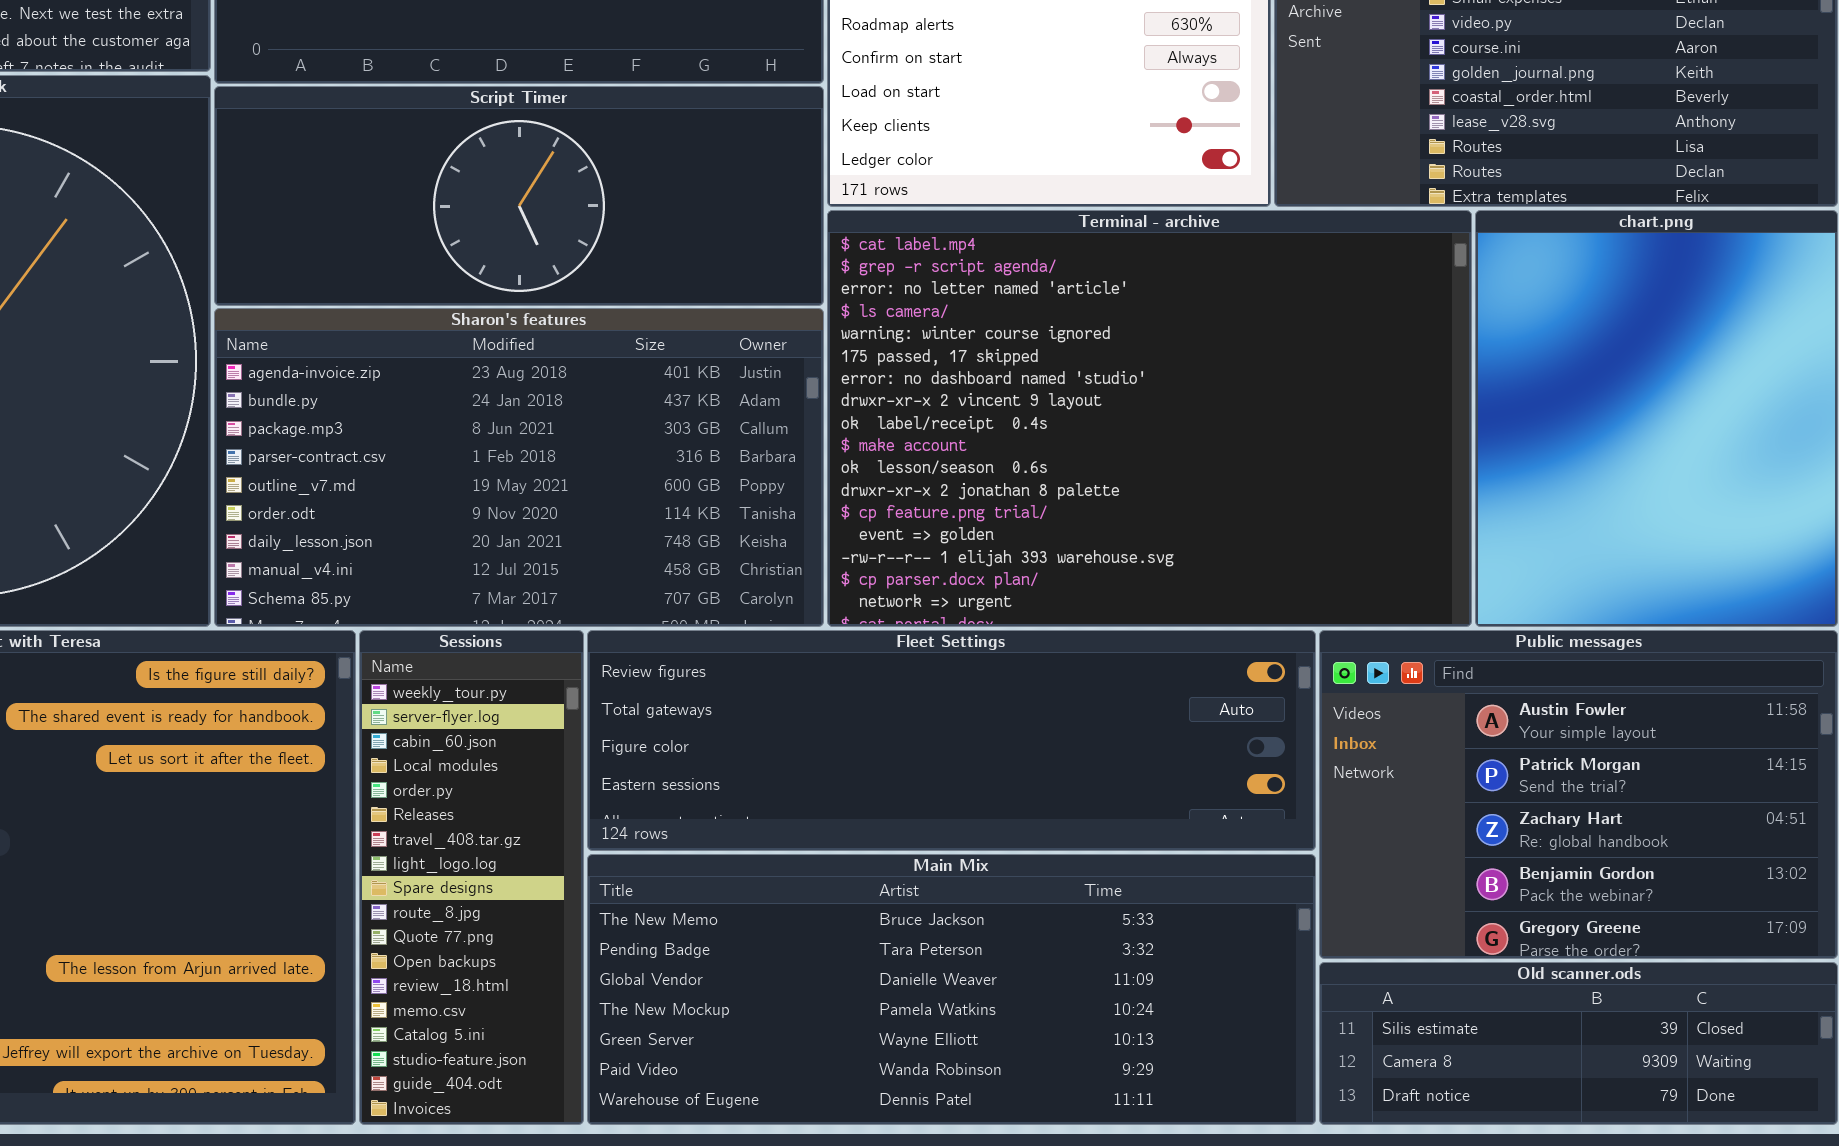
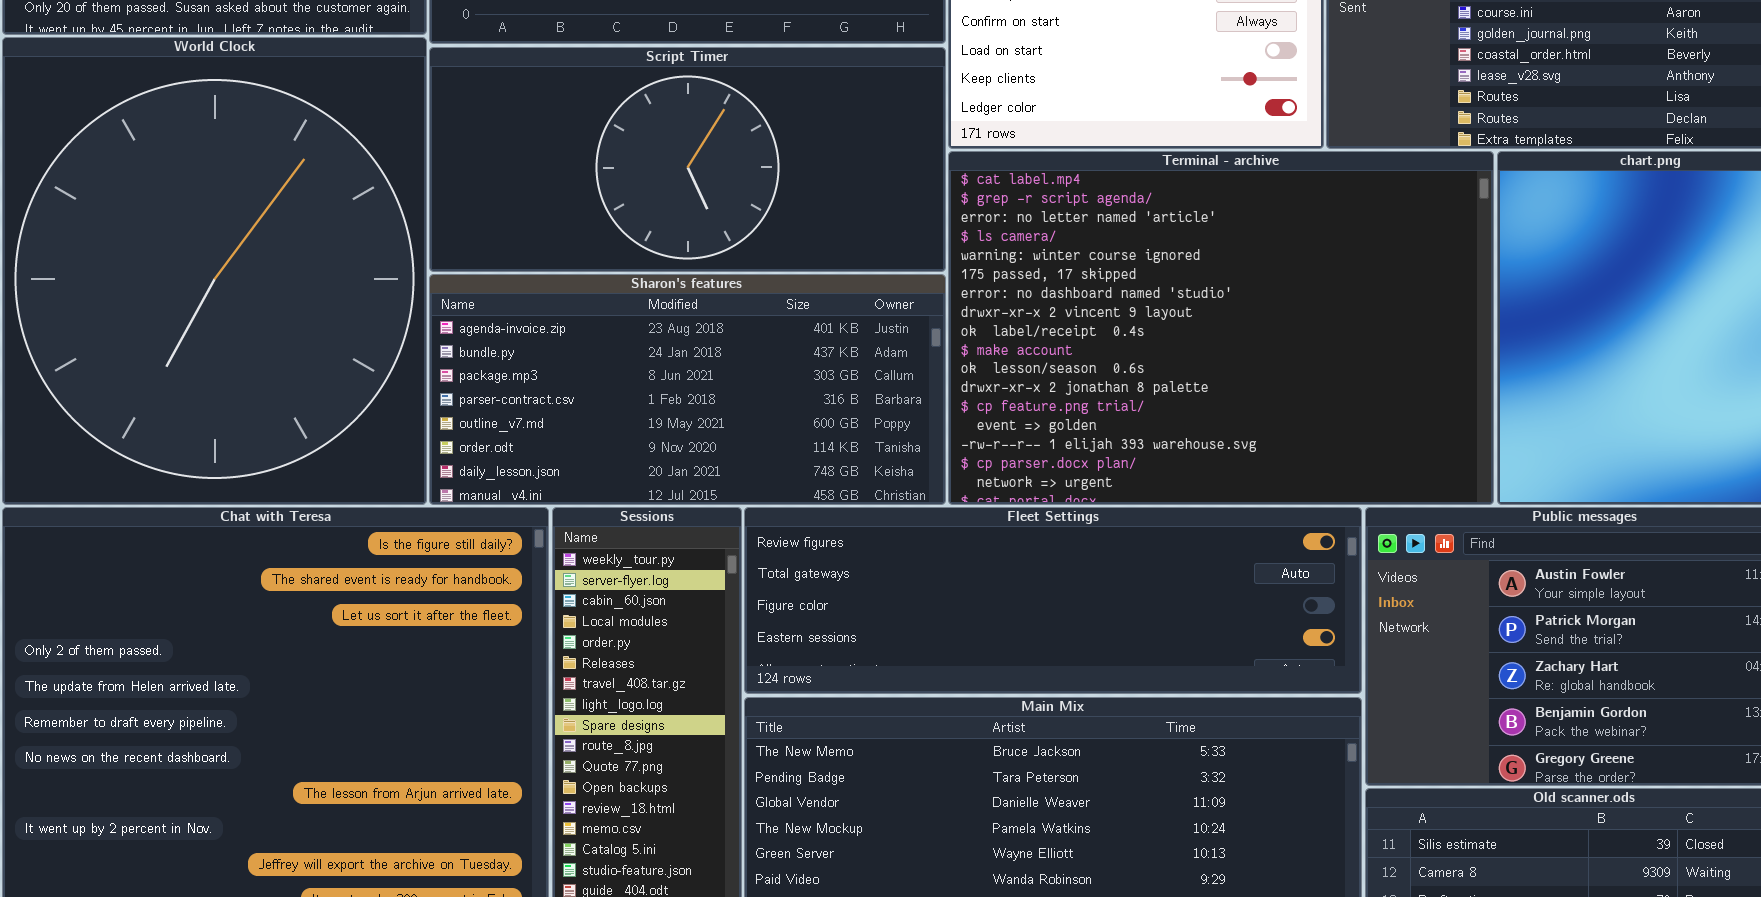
Script Timer: [214,86,824,306] -> [429,47,946,272], resized
Sharon's features: [214,308,824,627] -> [429,274,946,505], resized

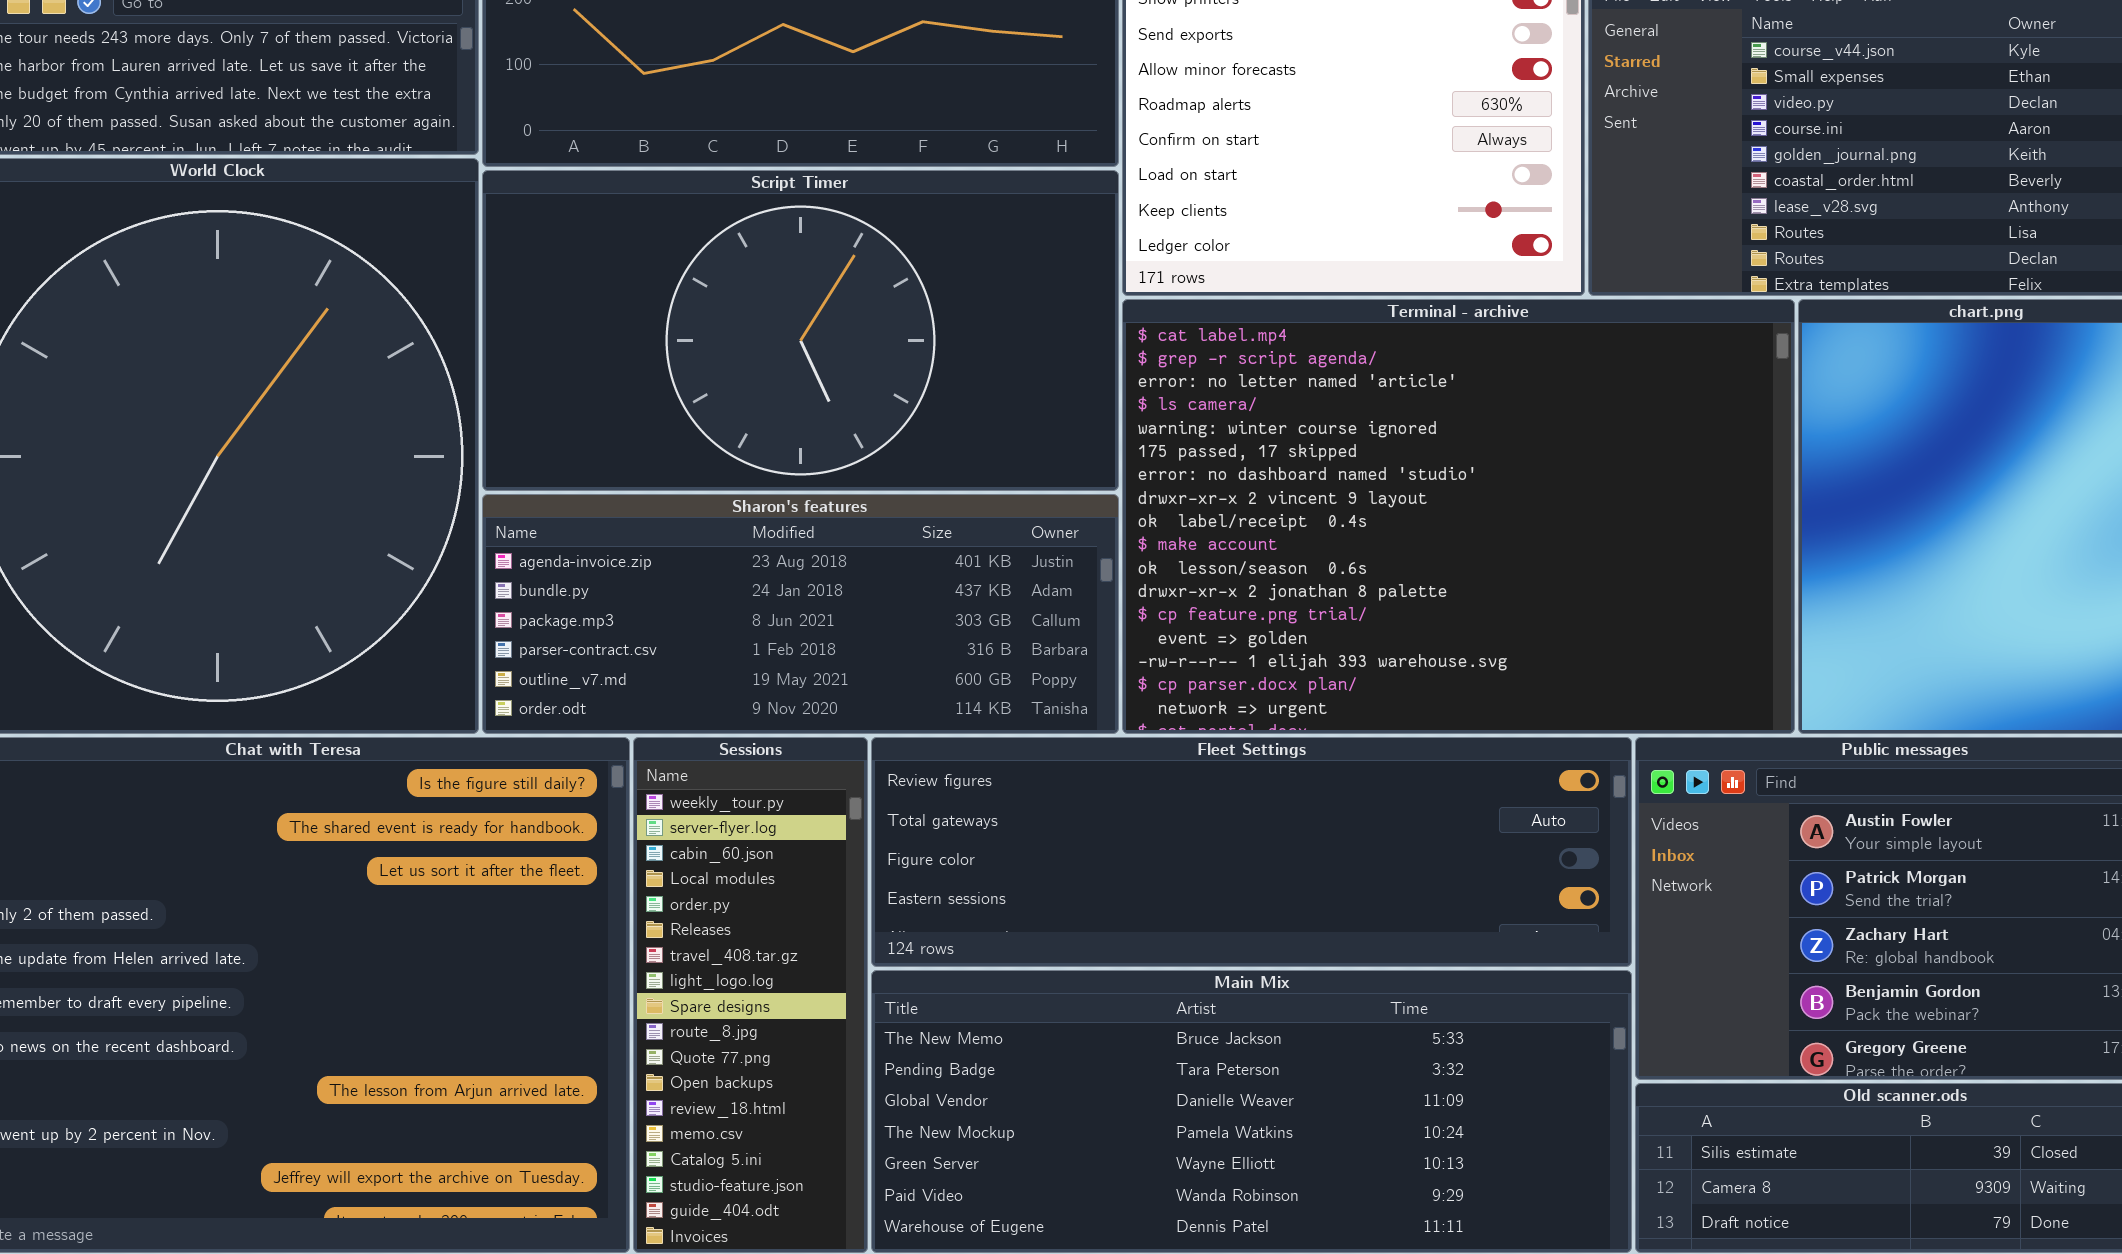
Script Timer: [429,47,946,272] -> [482,170,1119,491], resized
Sharon's features: [429,274,946,505] -> [482,494,1119,734], resized

